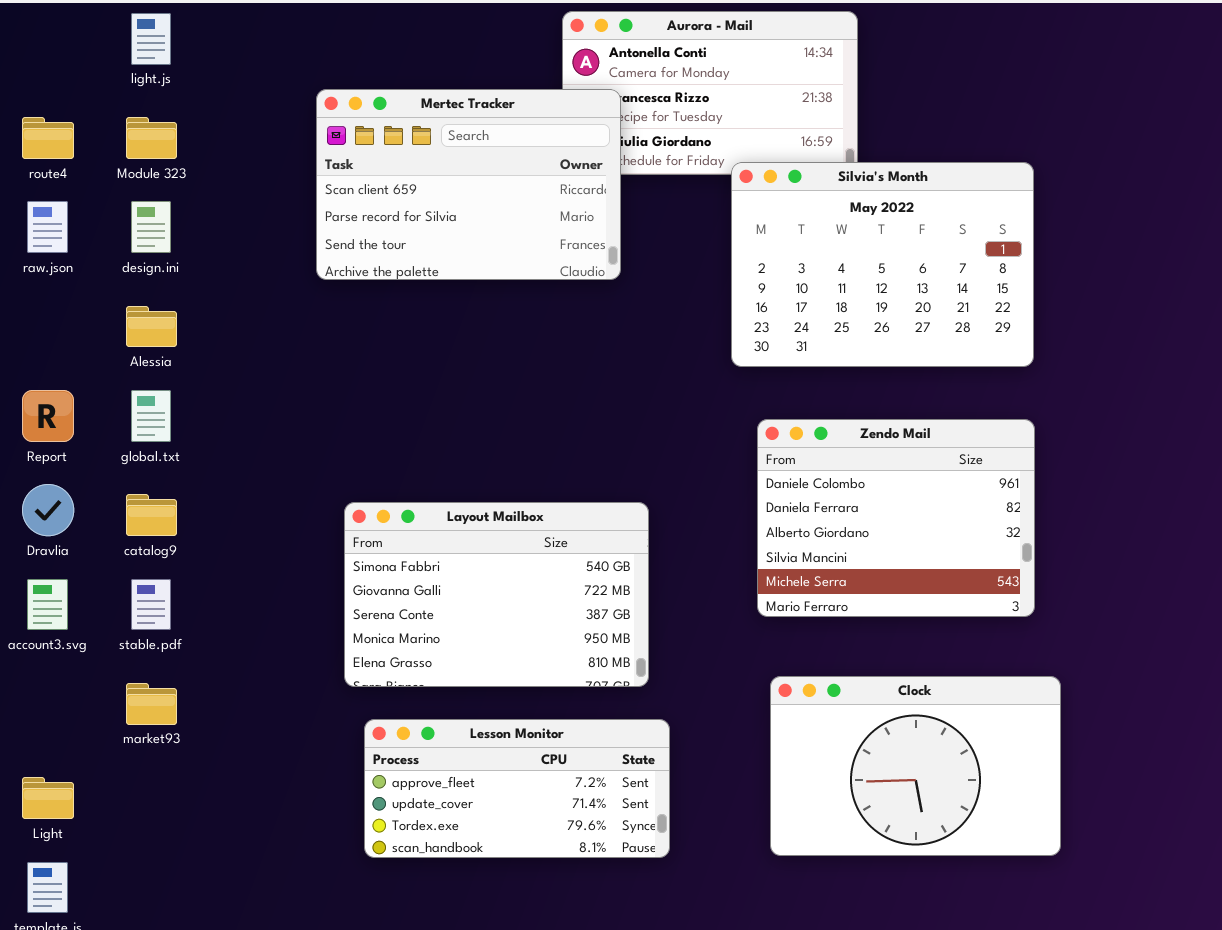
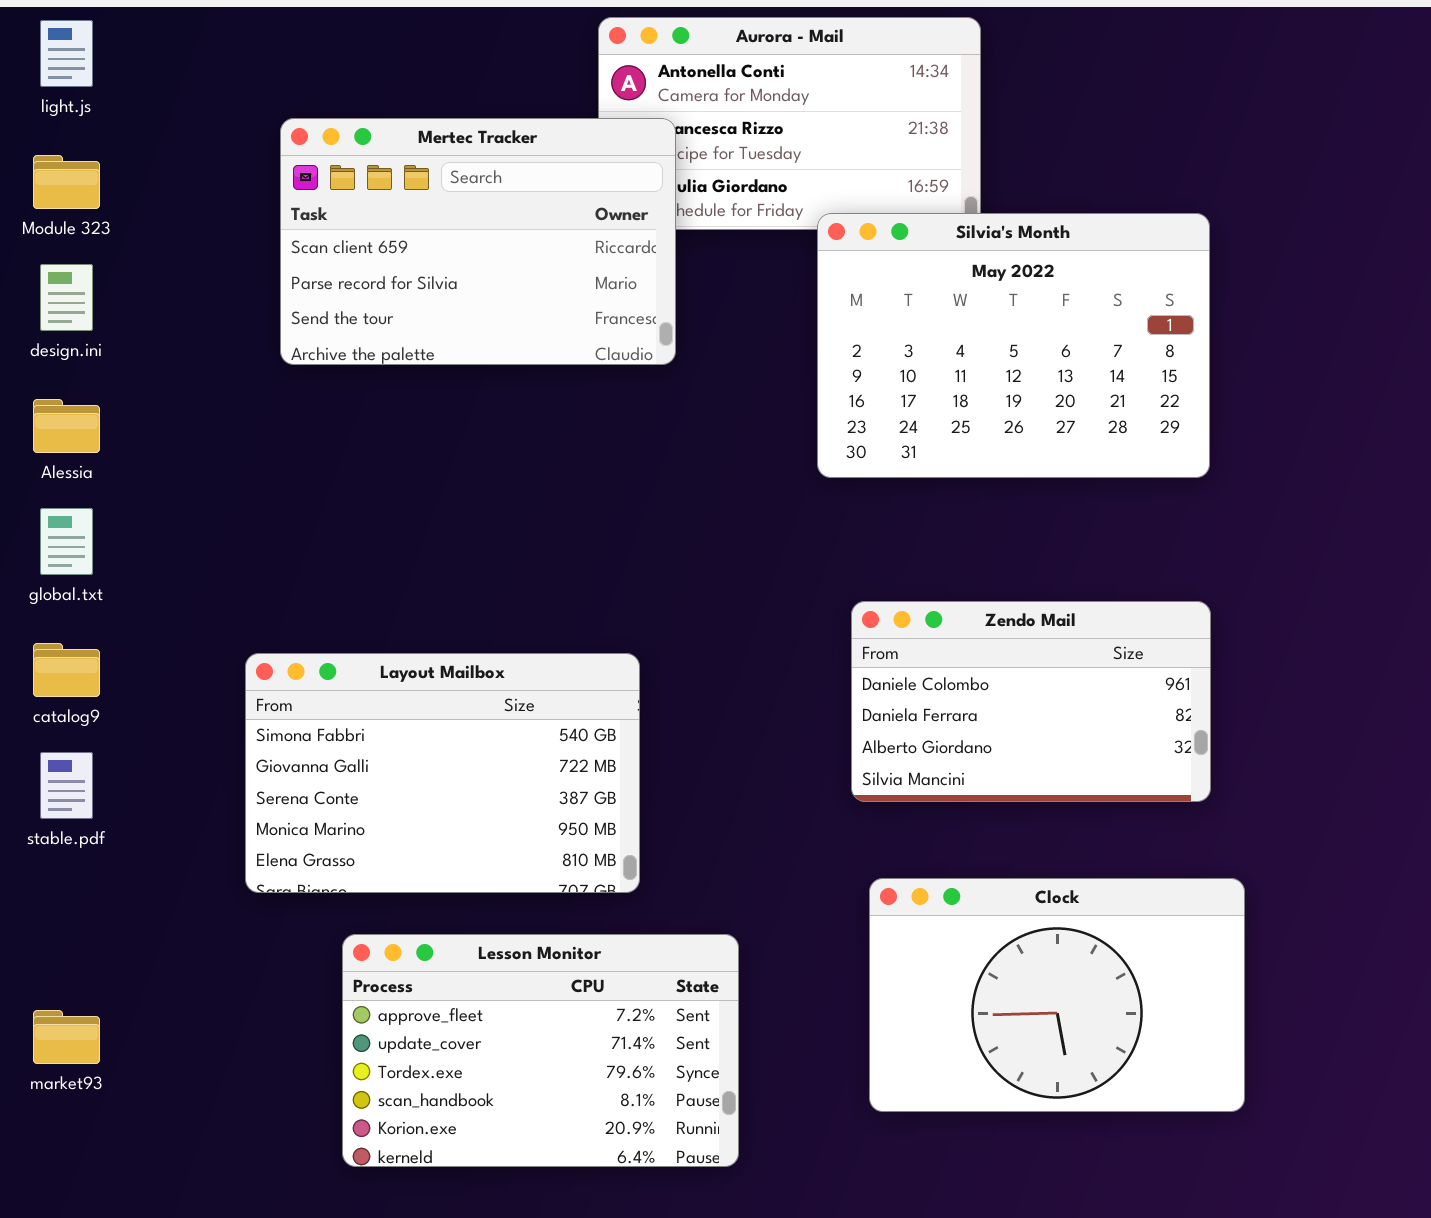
Zendo Mail: [757,419,1035,617] -> [851,601,1211,802], resized
Layout Mailbox: [344,502,649,687] -> [245,653,640,893], moved
market93: [126,683,177,725] -> [33,1010,100,1064], moved
Lesson Monitor: [364,719,670,858] -> [342,934,739,1167], resized

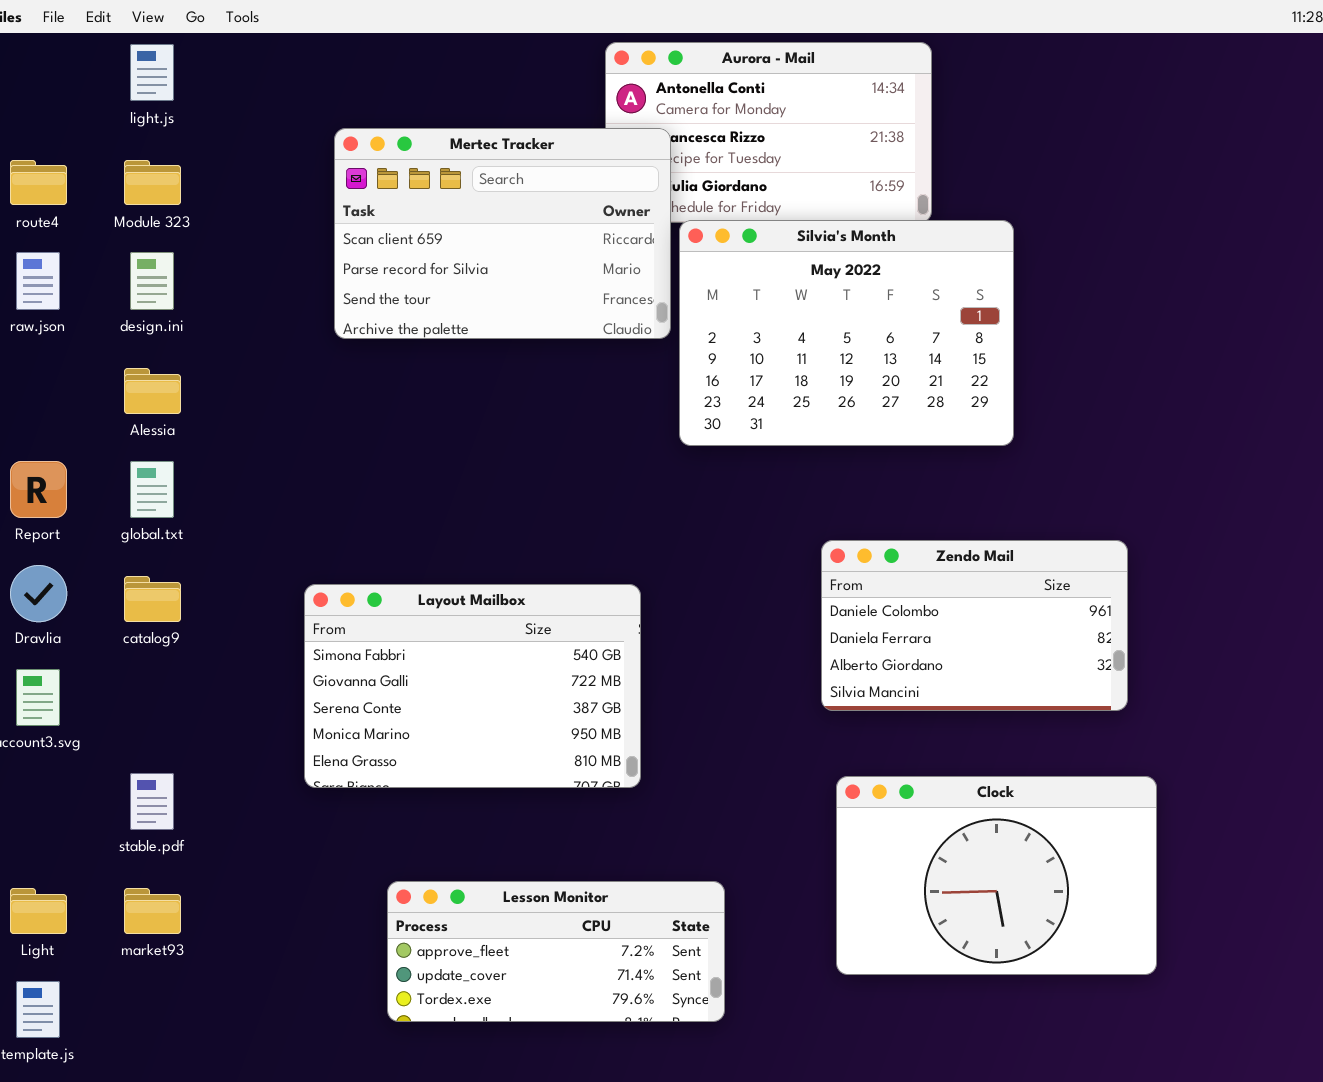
Silvia's Month: [817,213,1210,478] -> [679,220,1014,446], moved
stable.pdf: [40,752,93,819] -> [130,773,174,830], moved
Lesson Monitor: [342,934,739,1167] -> [387,881,725,1022], resized

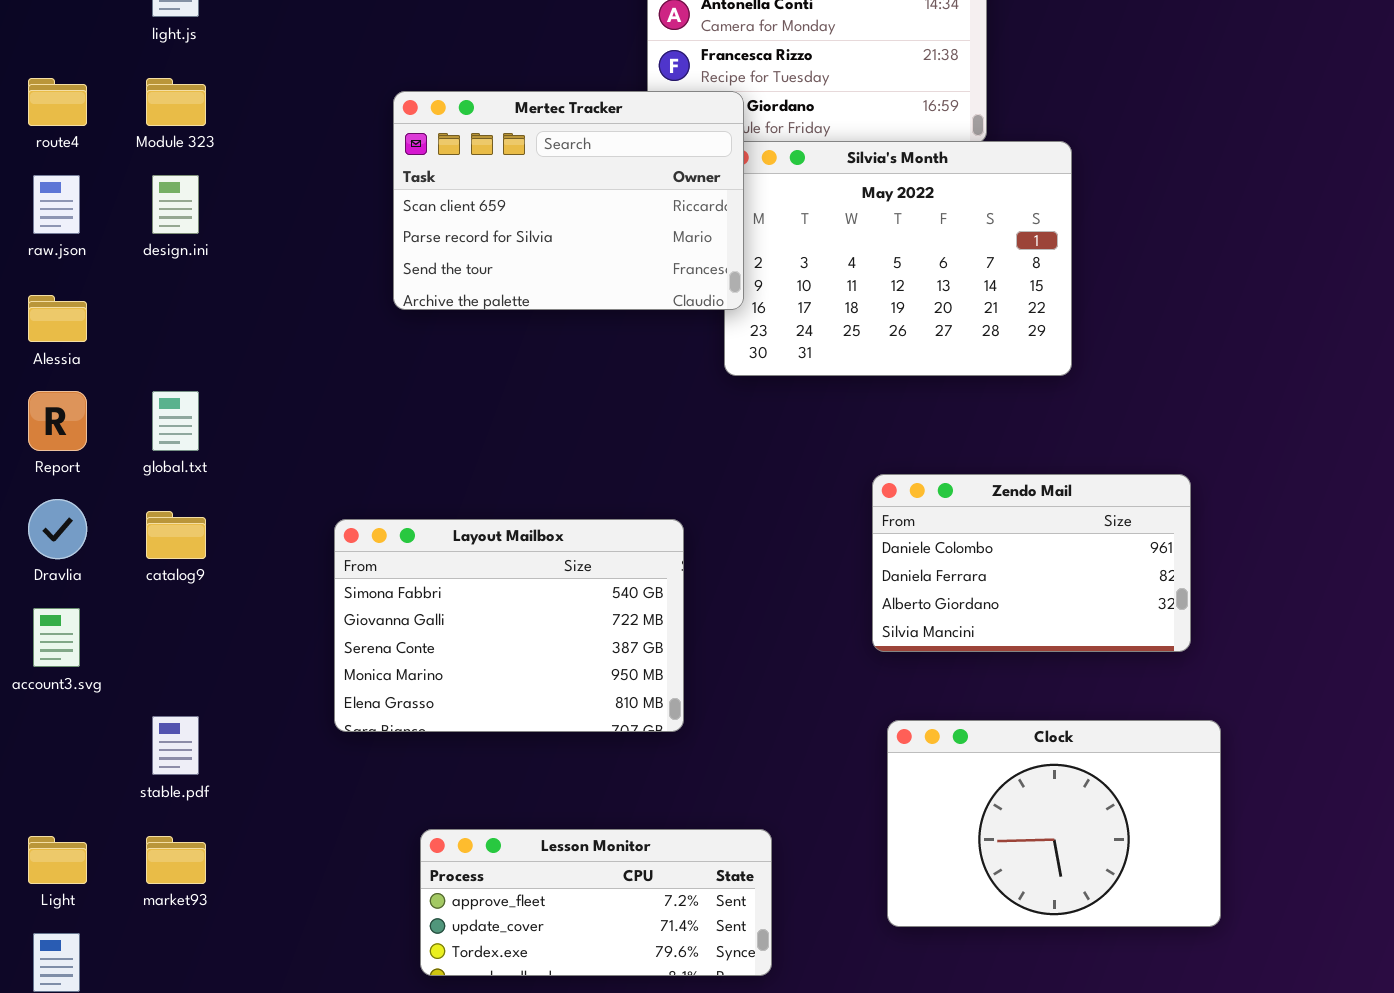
Mertec Tracker: [334,128,671,339] -> [393,91,744,310], moved
Alessia: [124,368,181,414] -> [28,295,87,342], moved

